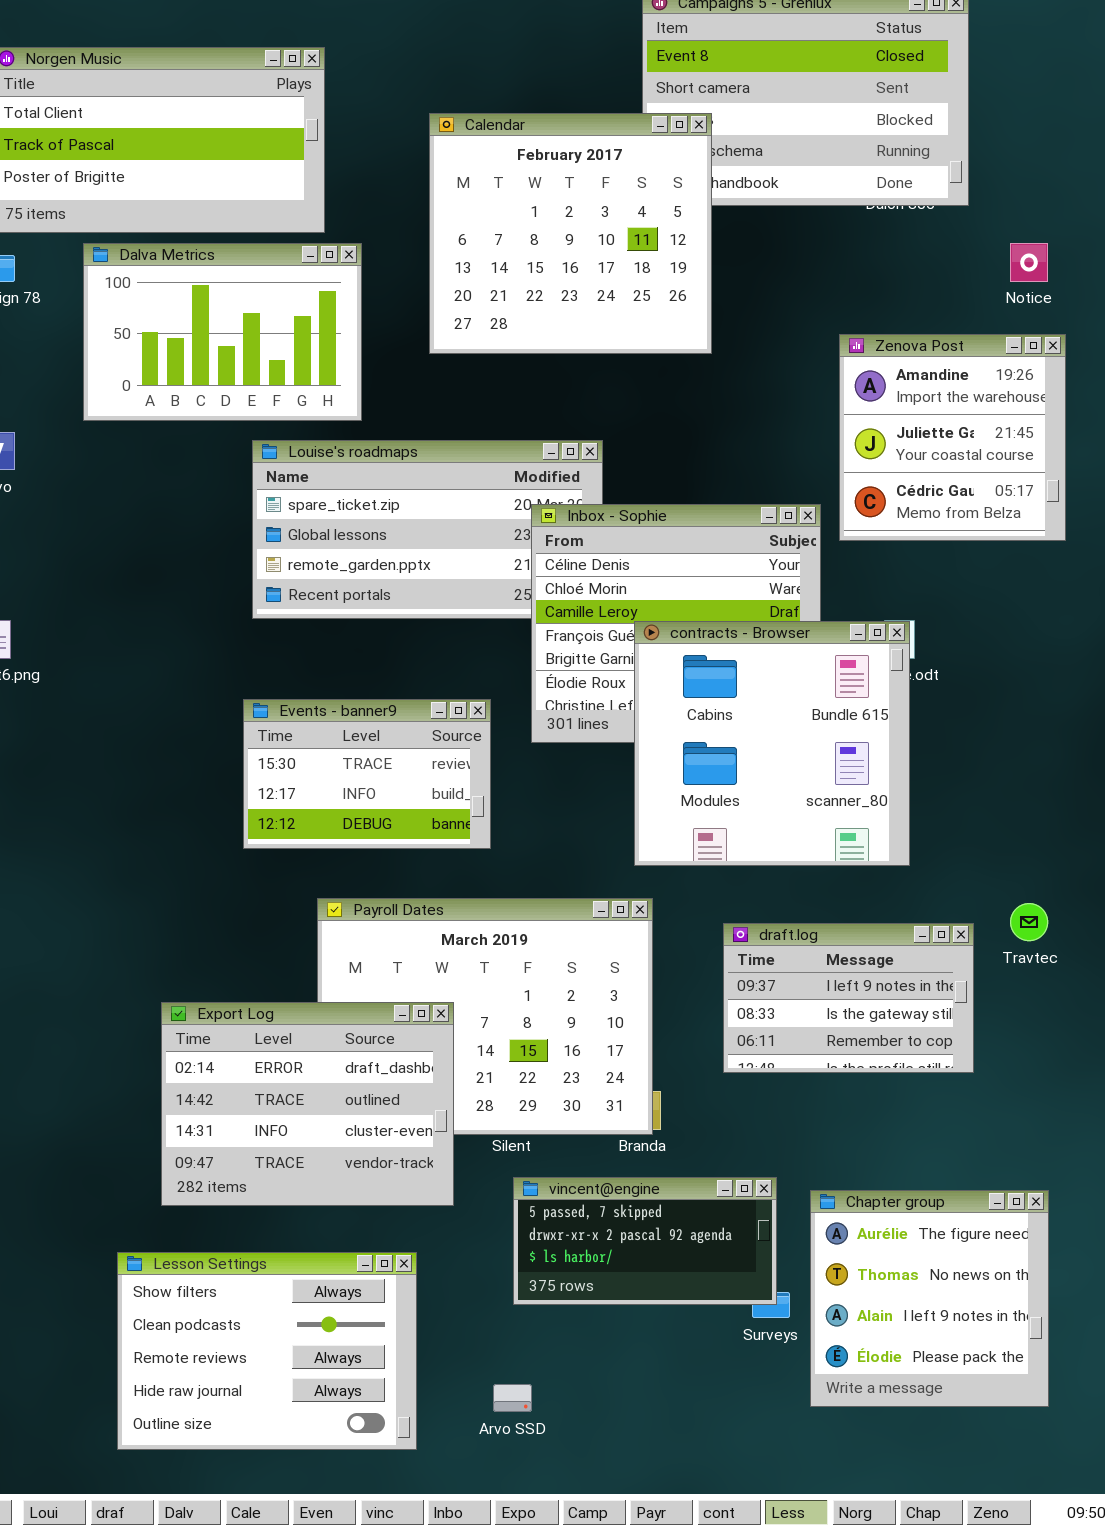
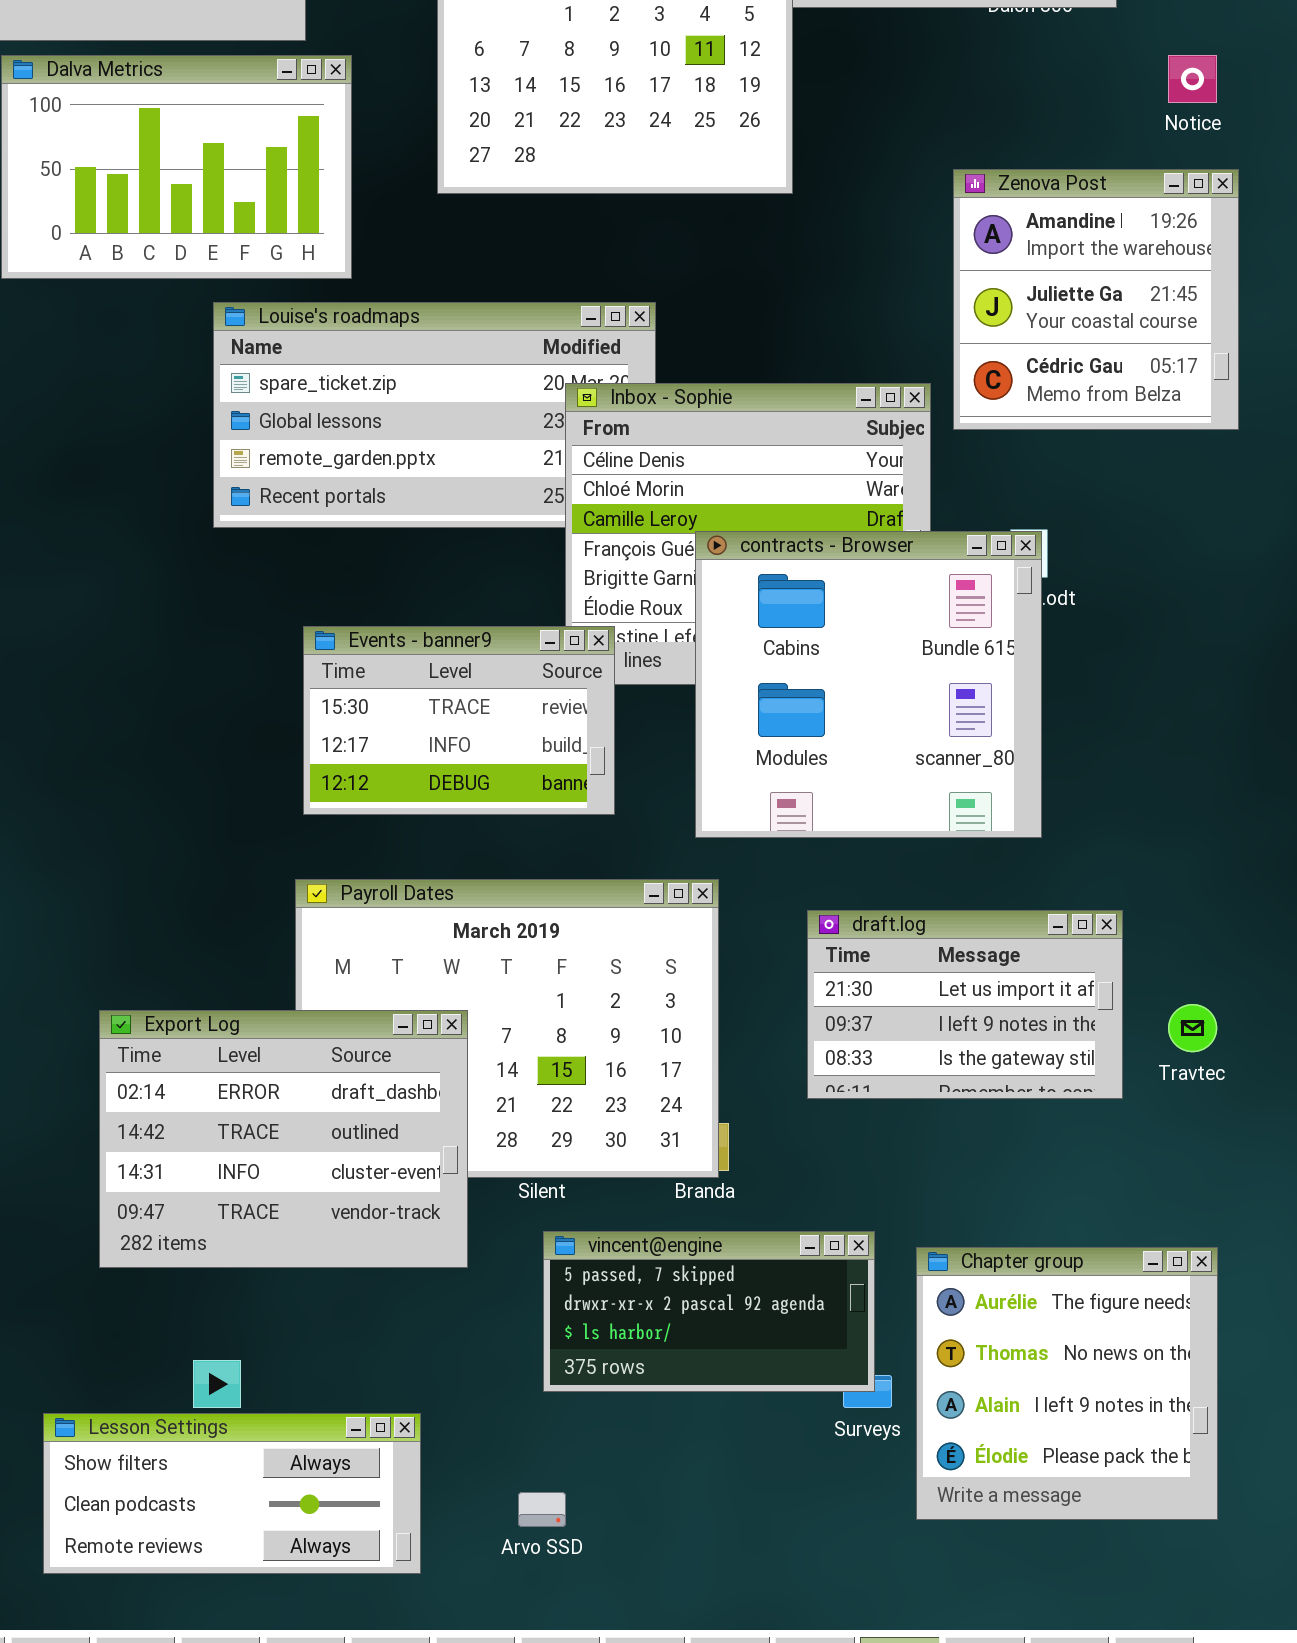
Events - banner9: [243,699,491,849] -> [303,626,615,815], moved
Travtec: [1010,903,1048,941] -> [1168,1004,1217,1052], moved
draft.log: [723,923,974,1073] -> [807,910,1123,1099], scrolled up 1 row
Lesson Settings: [117,1252,417,1450] -> [43,1413,421,1574], resized

